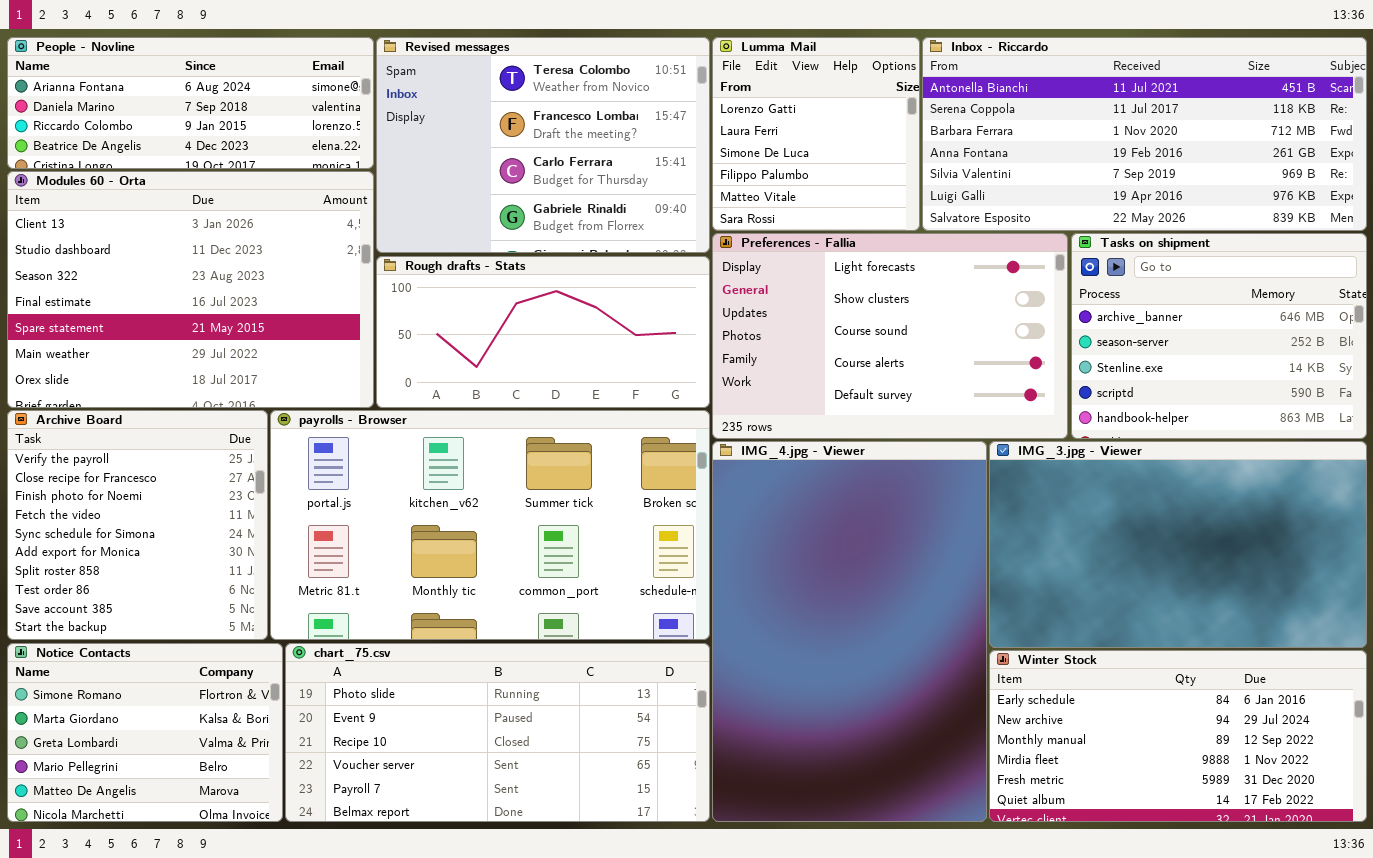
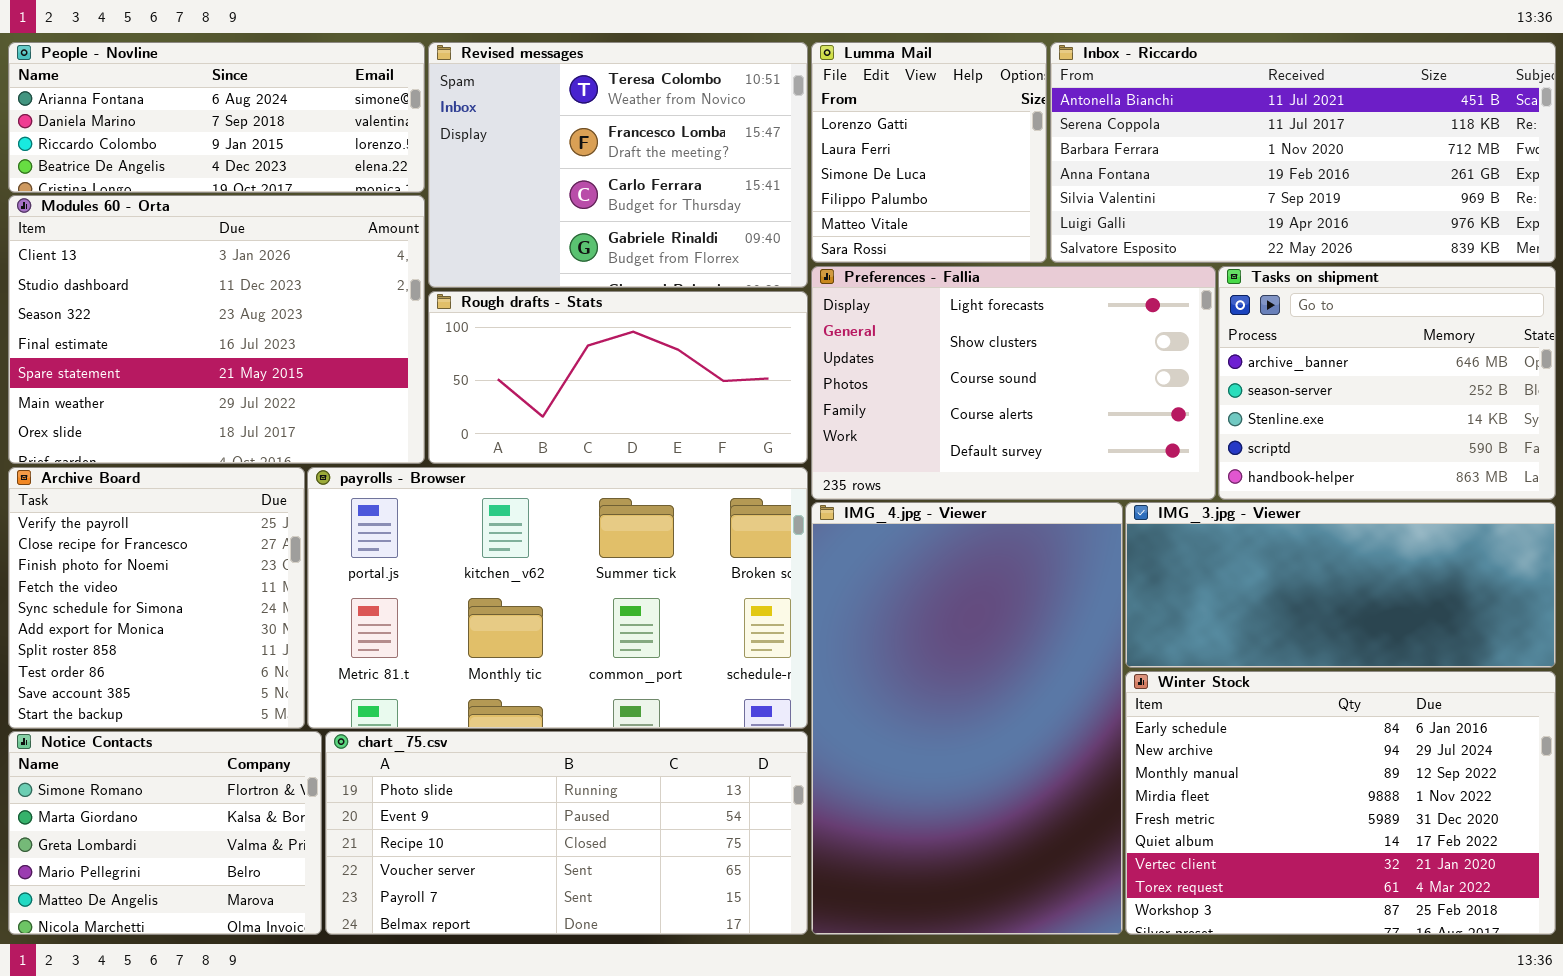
IMG_3.jpg - Viewer: [989,441,1367,648] -> [1125,502,1556,668], resized
Winter Stock: [989,650,1367,822] -> [1125,671,1556,935], resized

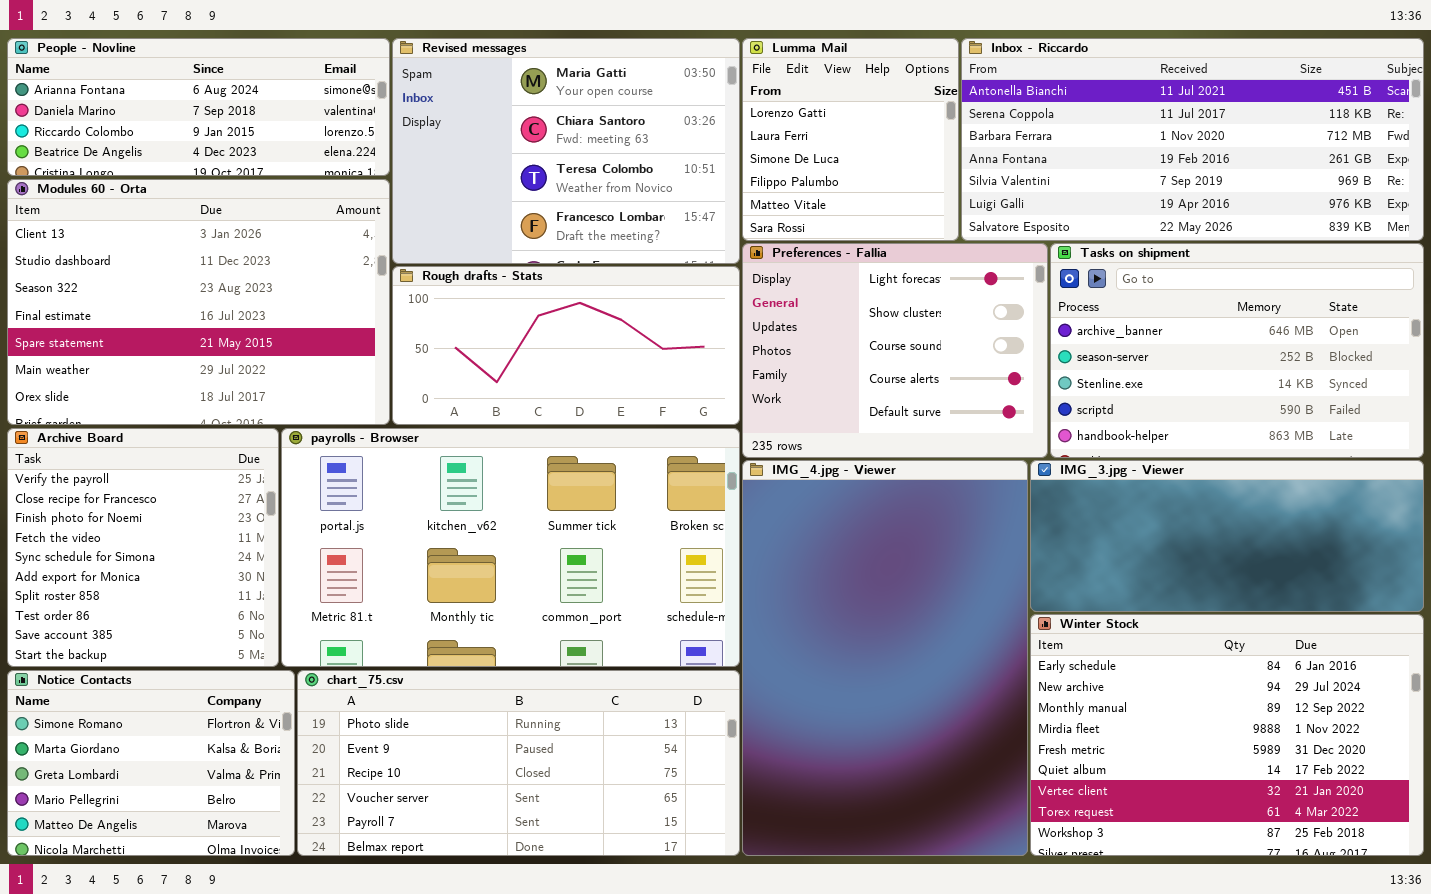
Revised messages: [428,42,808,288] -> [392,38,740,264], scrolled up 2 rows
Preferences - Fallia: [811,266,1216,500] -> [742,243,1048,458], resized
Tasks on shipment: [1218,266,1556,500] -> [1050,243,1424,458], resized

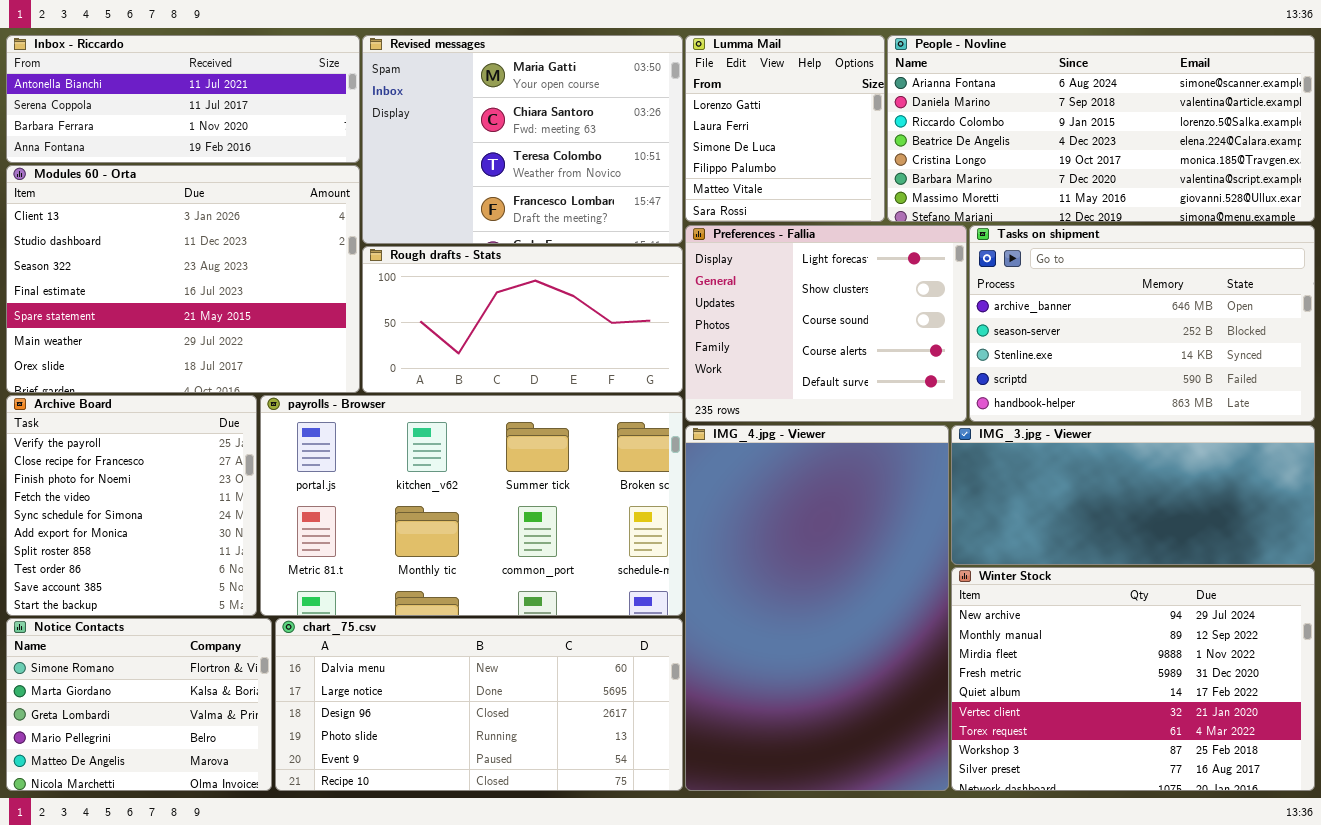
People - Novline: [7,38,390,176] -> [887,35,1315,222], moved, resized
Inbox - Riccardo: [961,38,1424,241] -> [6,35,360,163], moved, resized
Winter Stock: [1030,614,1424,856] -> [951,567,1315,791], scrolled down 1 row
chart_75.csv: [297,670,740,856] -> [275,618,683,791], scrolled up 3 rows

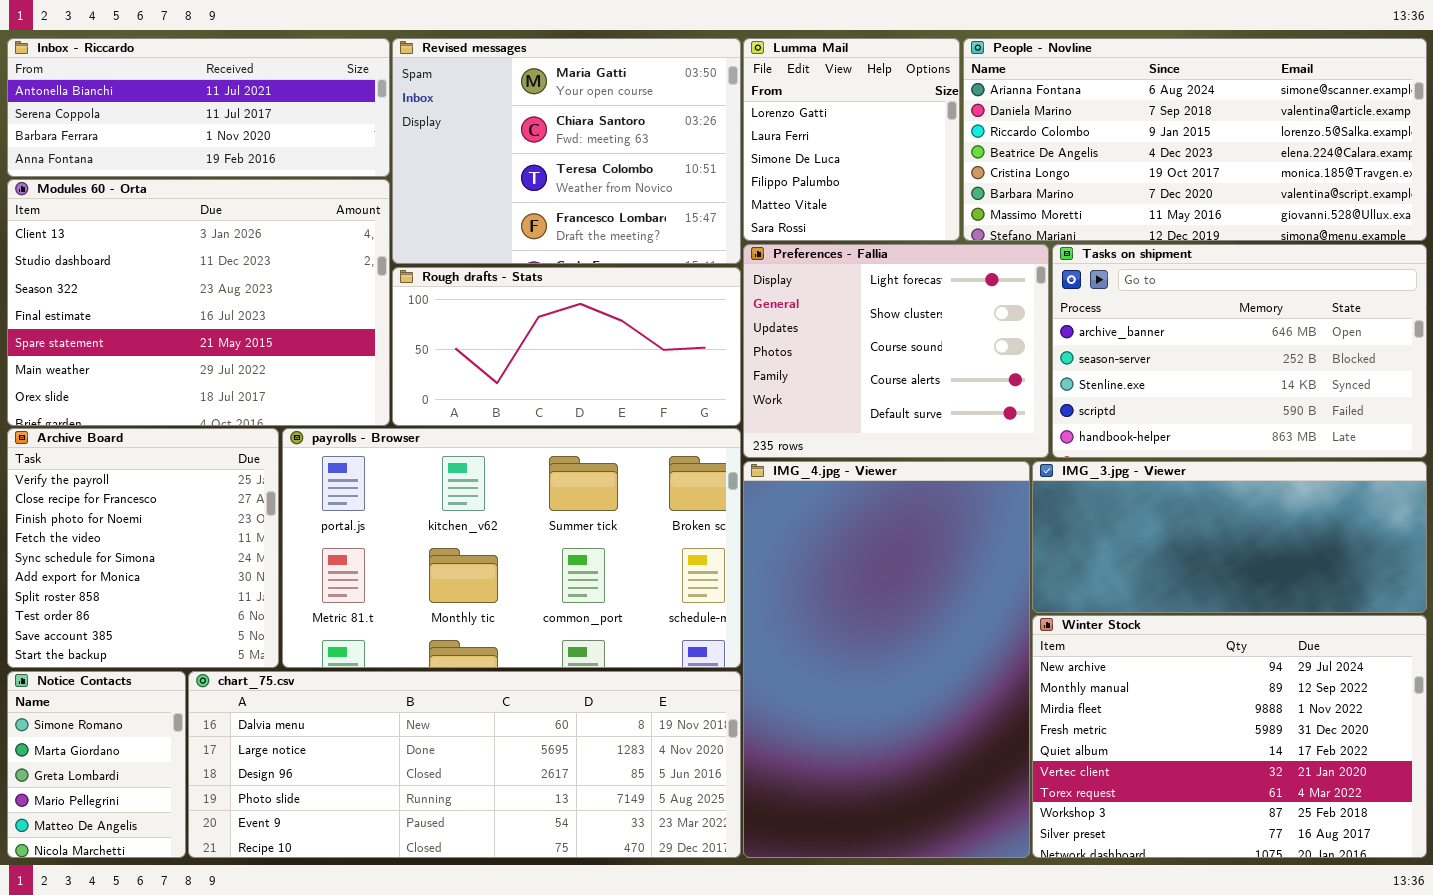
Notice Contacts: [6,618,272,791] -> [7,671,186,858], resized
chart_75.csv: [275,618,683,791] -> [188,671,741,858], resized

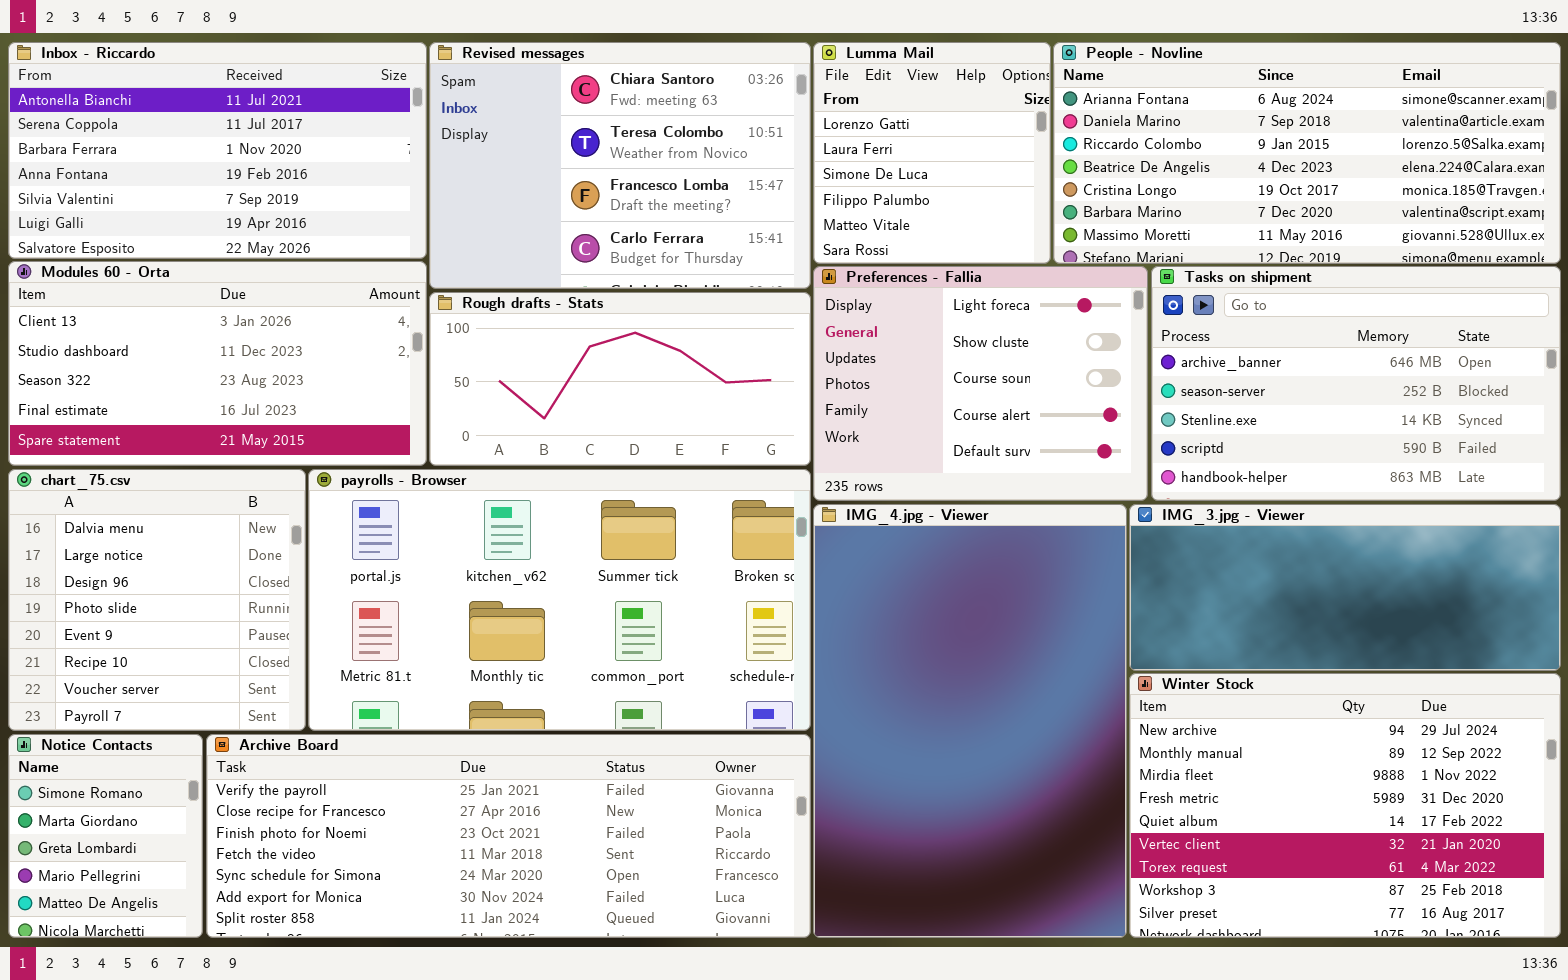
Inbox - Riccardo: [7,38,390,177] -> [8,42,427,259], resized
Revised messages: [392,38,741,264] -> [429,42,811,289], scrolled down 1 row
Modules 60 - Orta: [7,179,390,426] -> [8,261,427,466], resized
Archive Board: [7,428,279,668] -> [206,734,811,938], moved, resized
chart_75.csv: [188,671,741,858] -> [8,469,306,731], moved, resized

